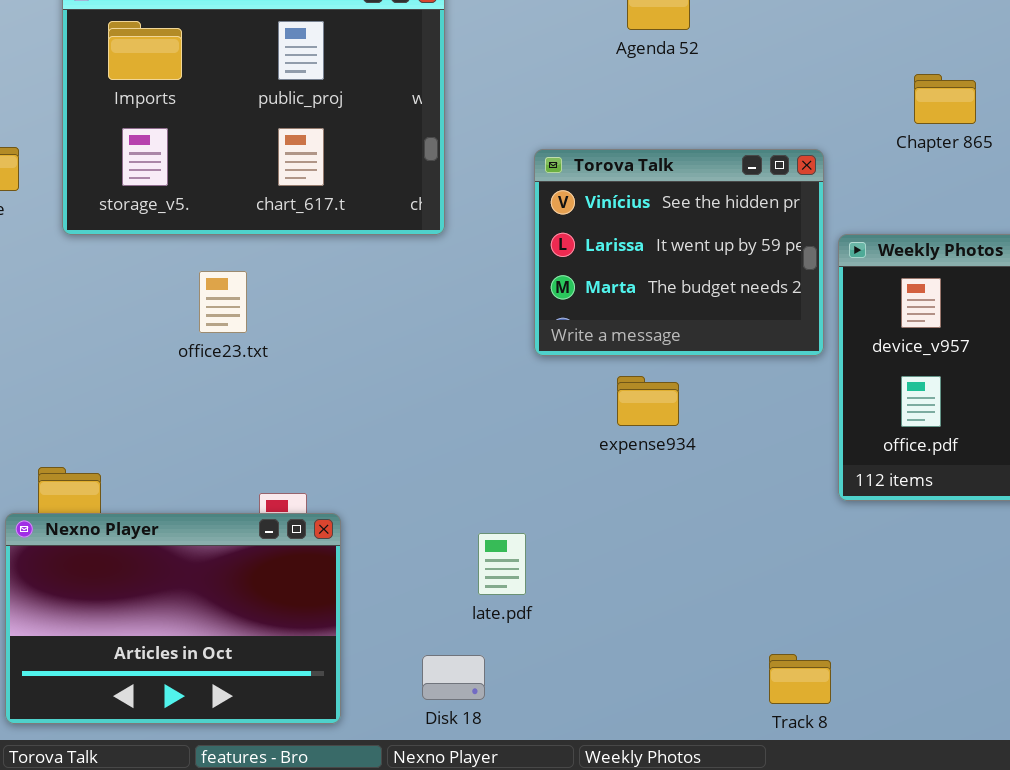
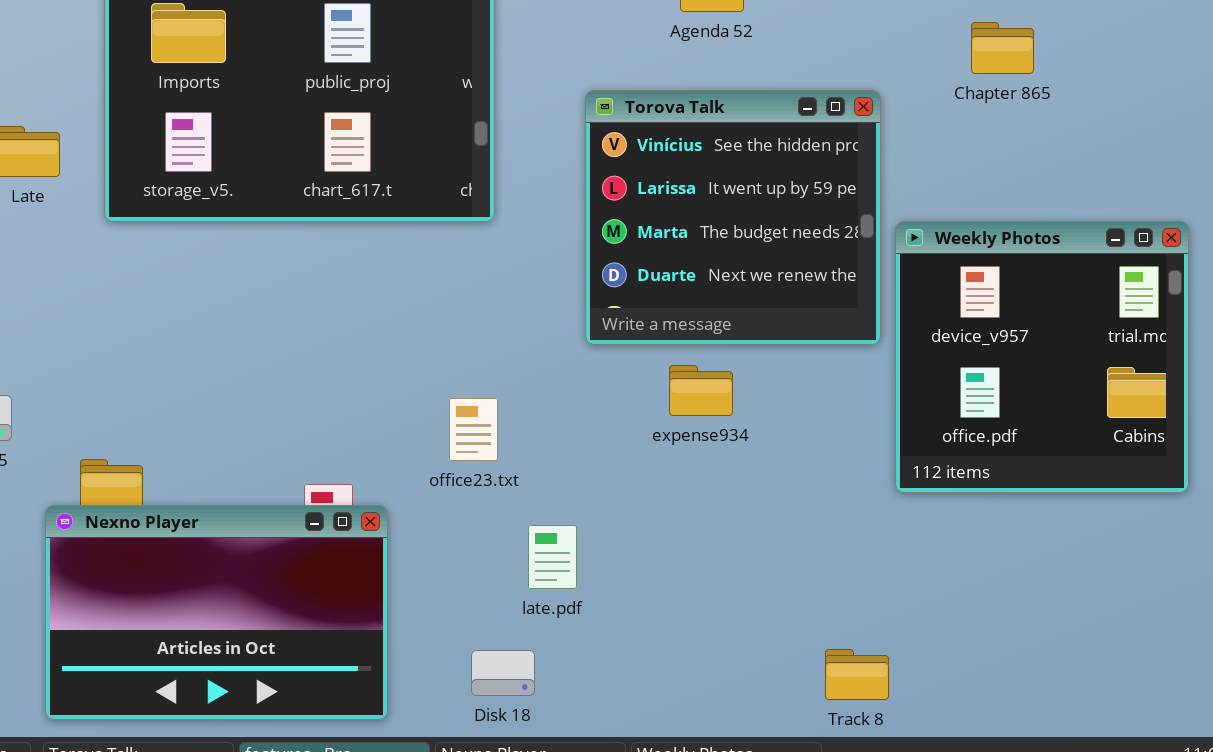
Chapter 865: [914,74,976,124] -> [971,22,1034,74], moved
Torova Talk: [534,149,824,356] -> [585,90,881,345], resized
office23.txt: [199,271,247,333] -> [449,398,498,461], moved

